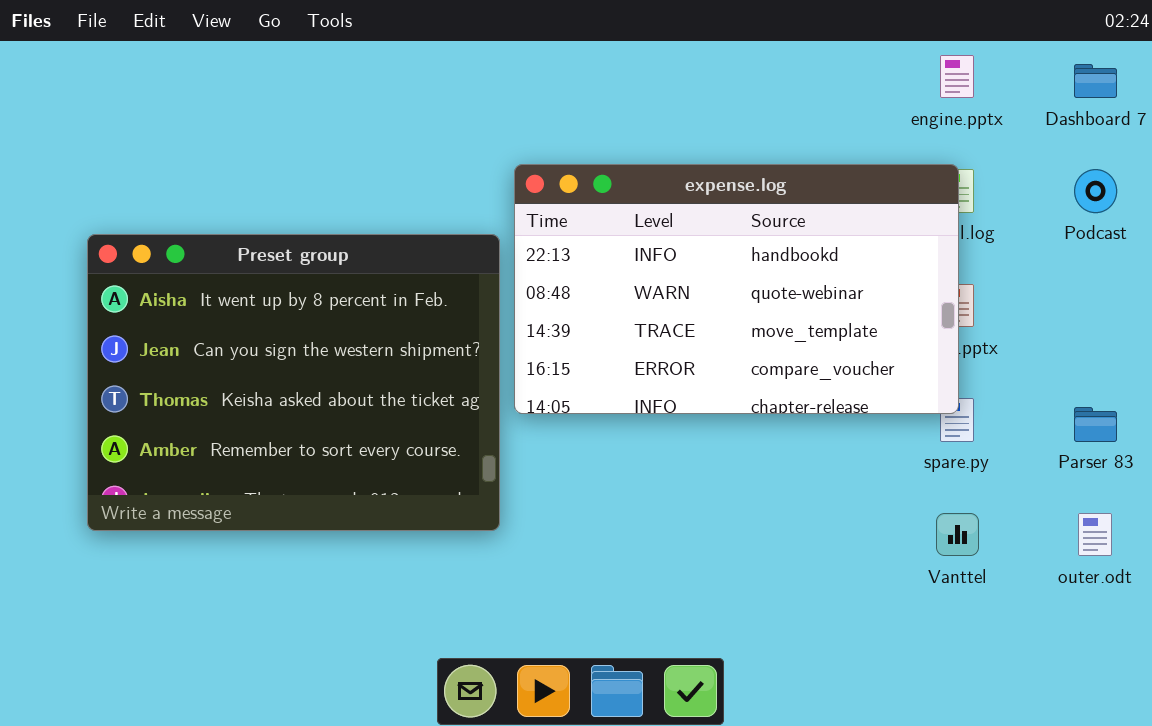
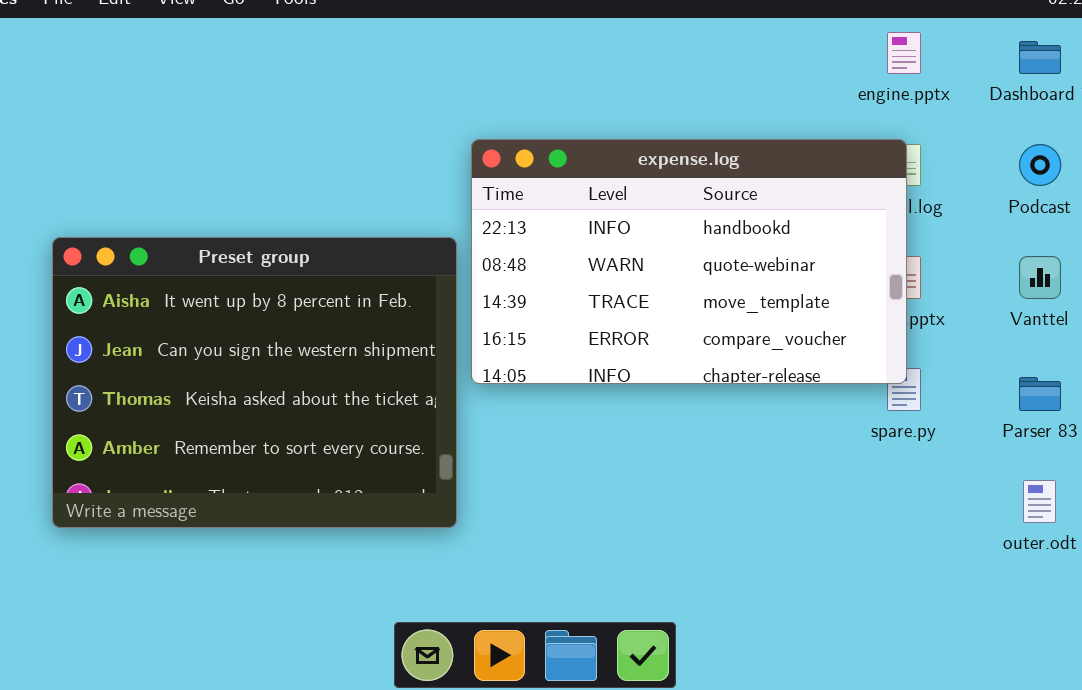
Preset group: [87,234,500,531] -> [52,237,457,528], moved
Vanttel: [936,513,979,556] -> [1019,256,1061,299], moved

